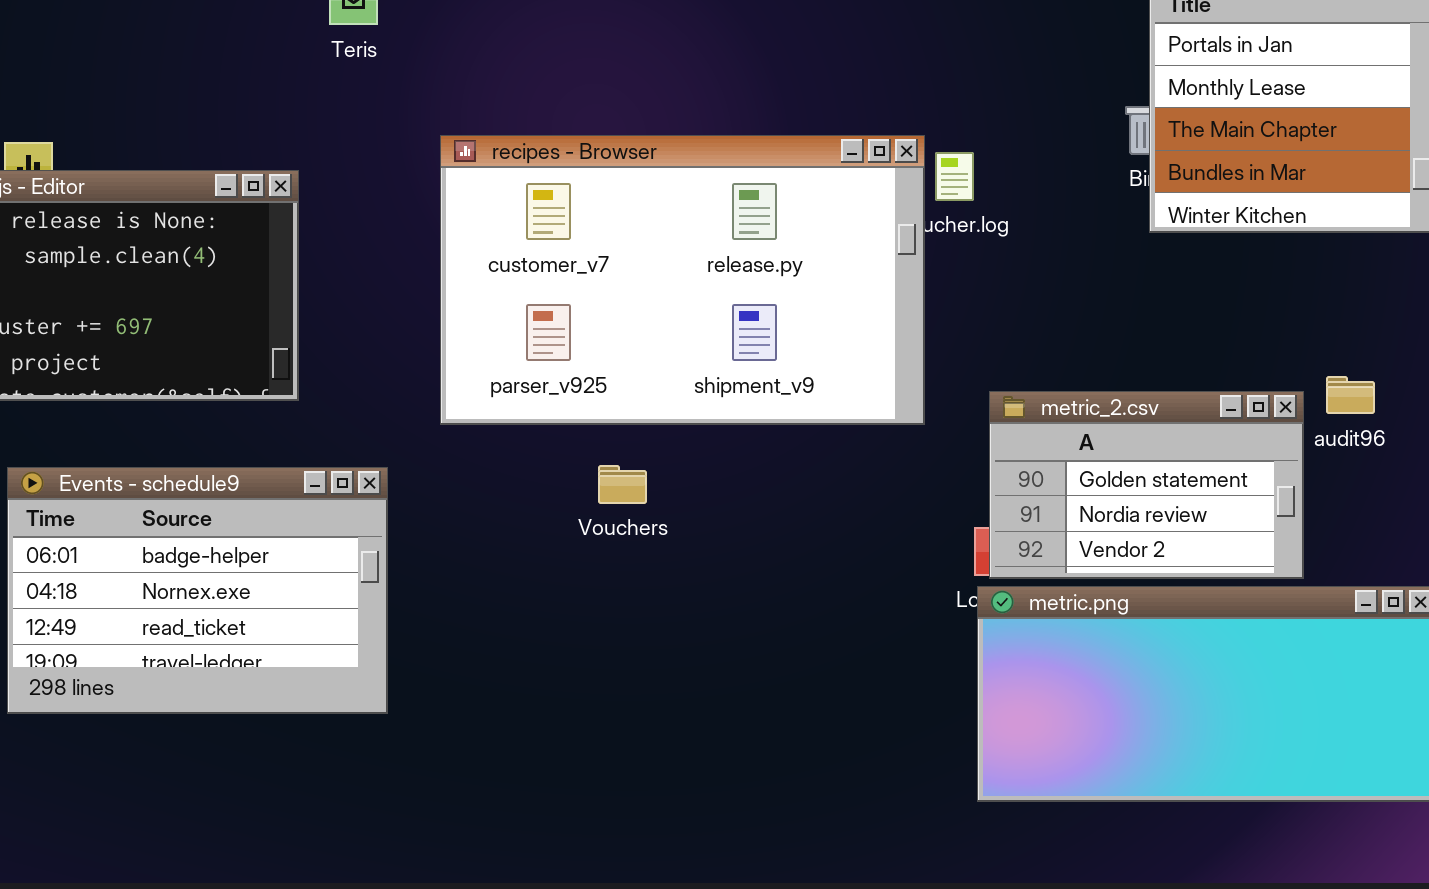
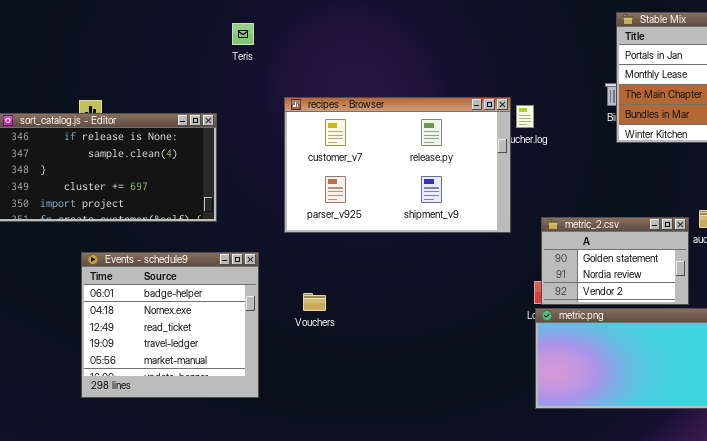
Vouchers: [598,465,647,504] -> [303,293,326,311], moved
Events - schedule9: [7,467,388,714] -> [81,252,259,398], resized

